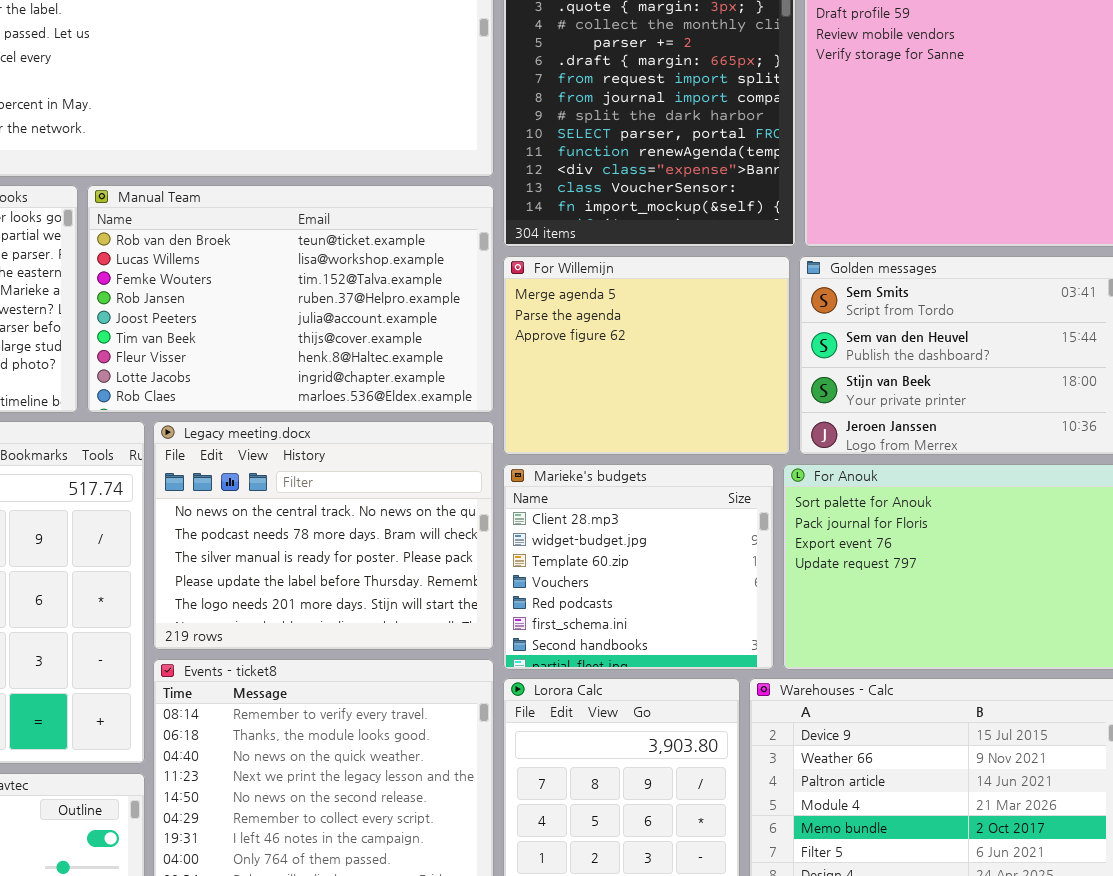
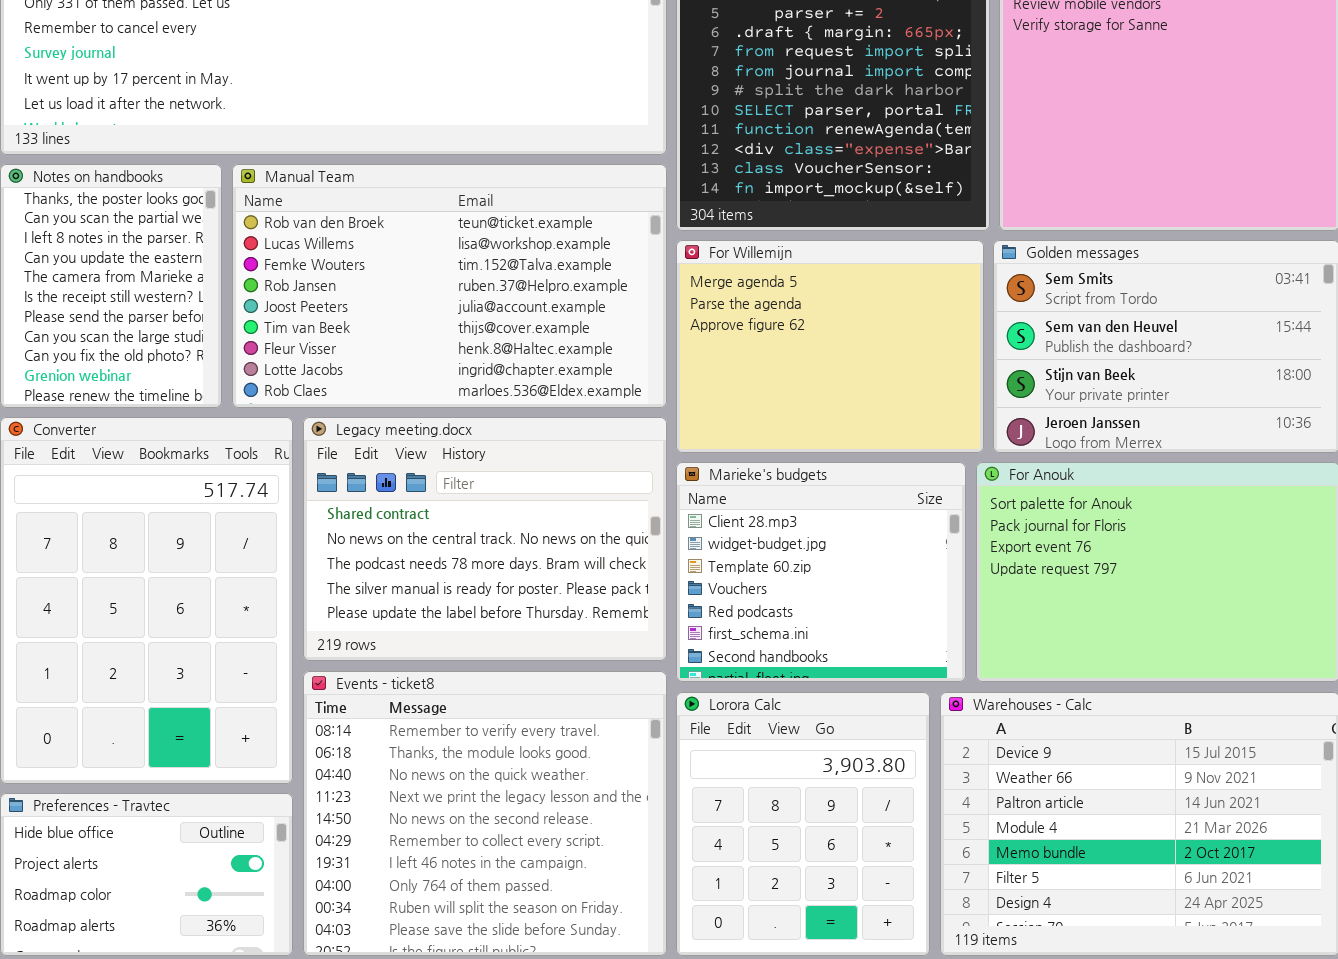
Legacy meeting.docx: [153,421,494,650] -> [303,417,667,661], scrolled up 1 row

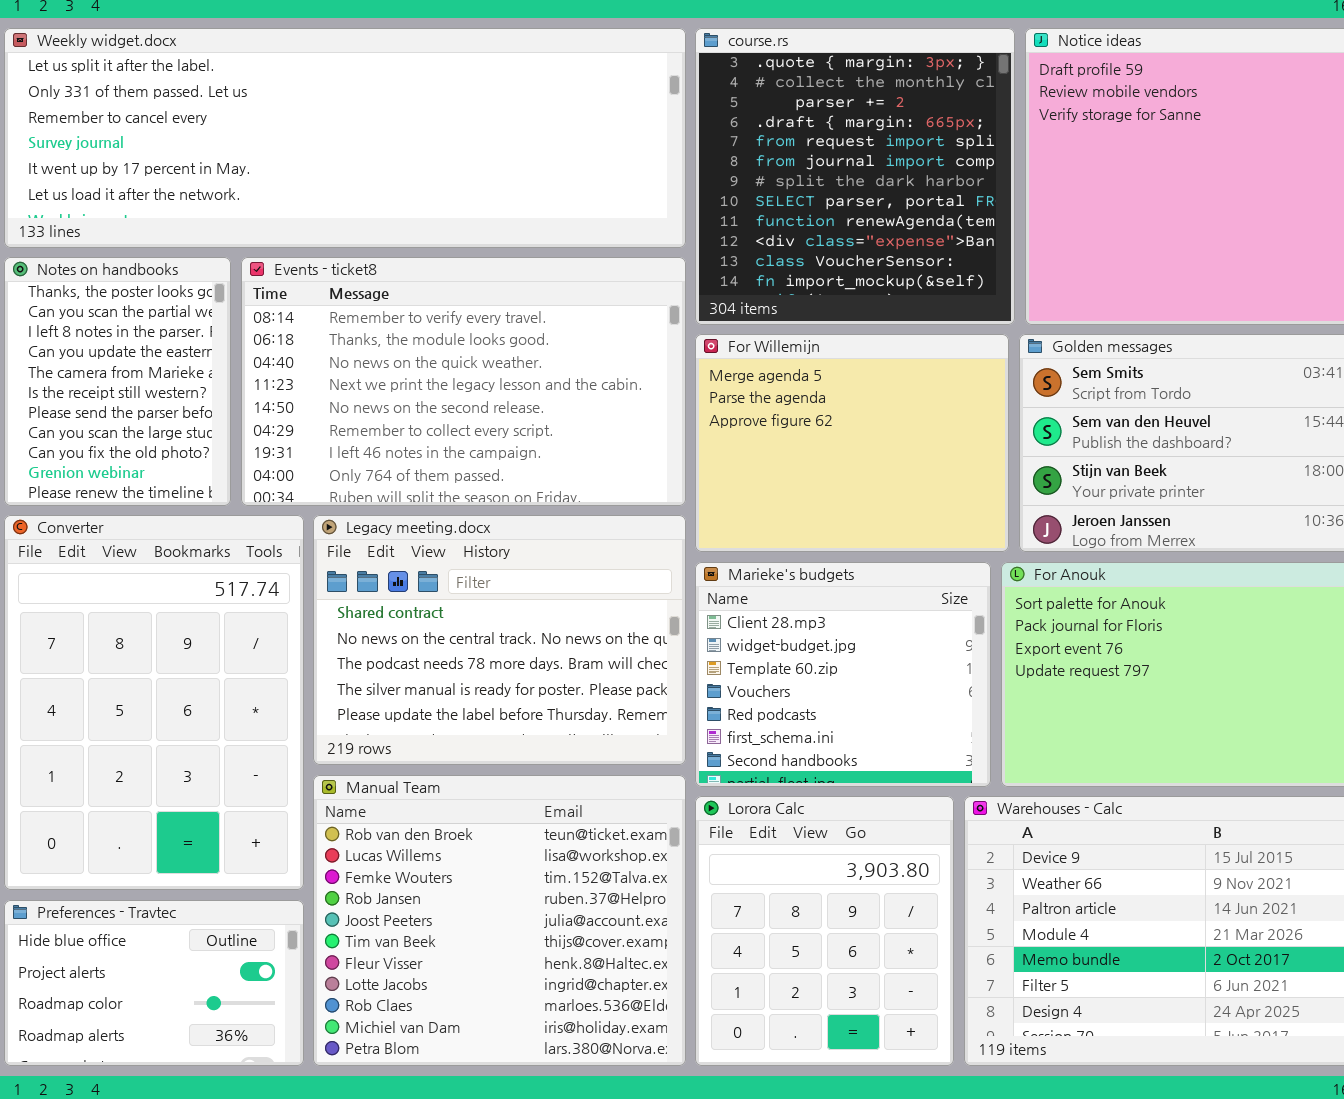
Manual Team: [232,164,667,408] -> [313,775,686,1066], moved, resized
Events - ticket8: [303,671,667,956] -> [241,257,686,506], moved, resized

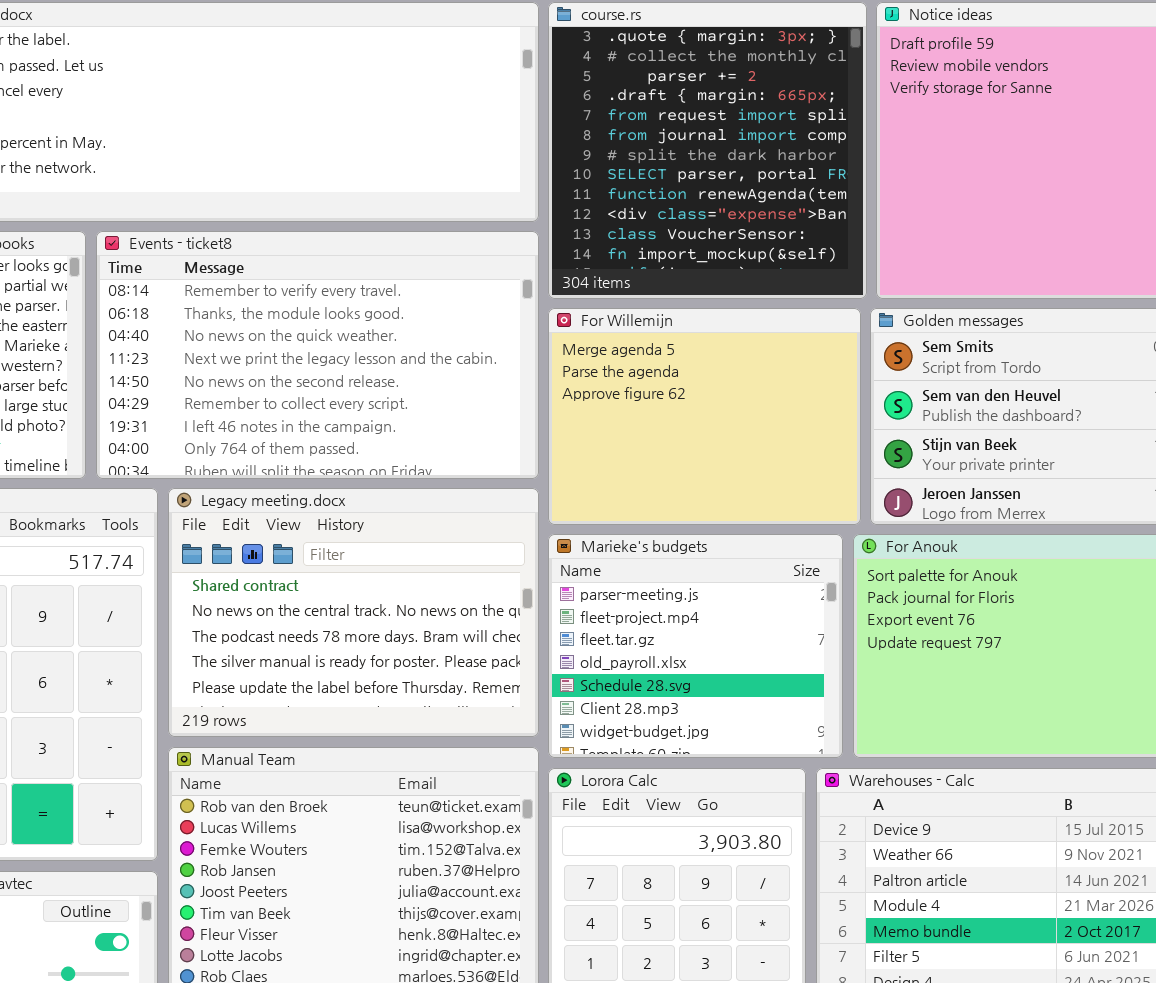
Marieke's budgets: [695,562,991,787] -> [548,534,843,758], scrolled up 5 rows

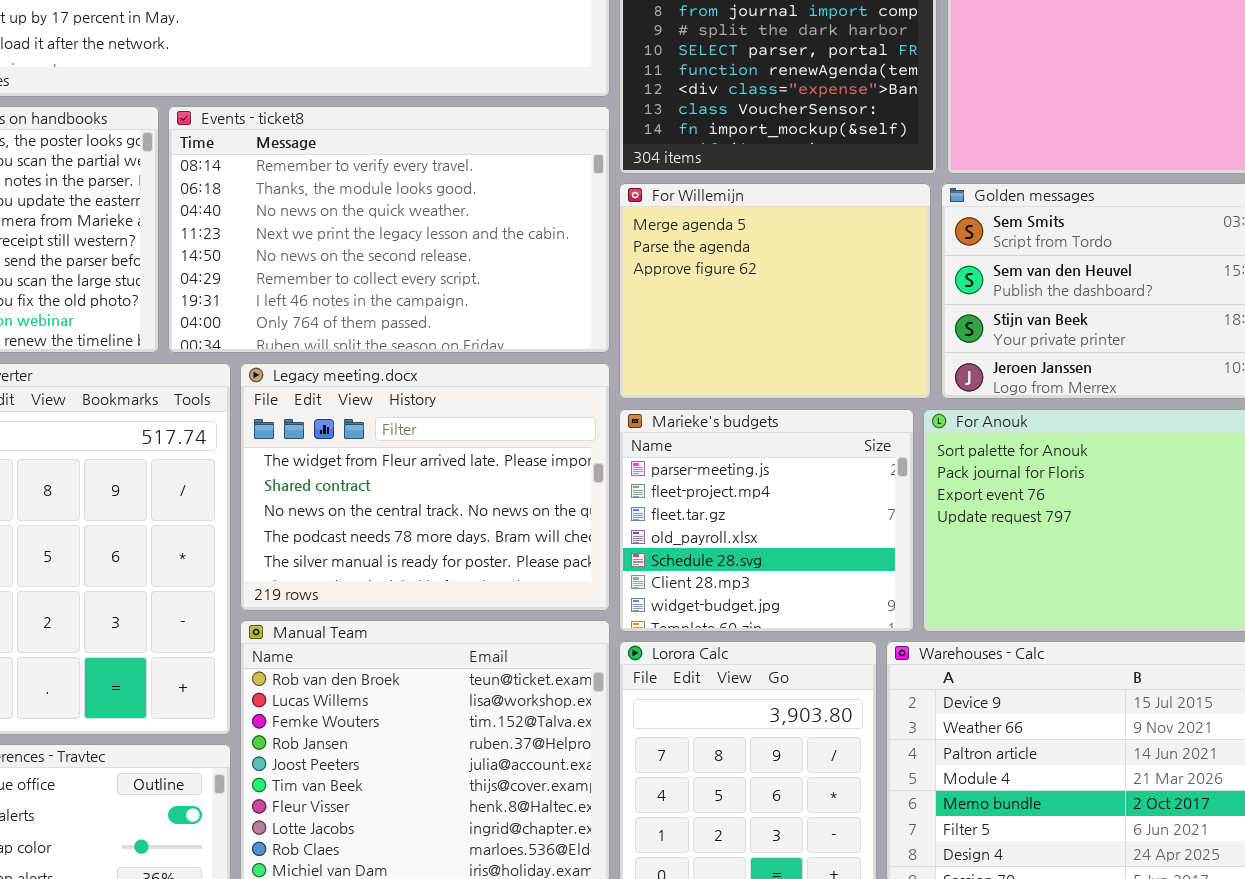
Legacy meeting.docx: [168,488,539,737] -> [240,363,610,611], scrolled up 1 row

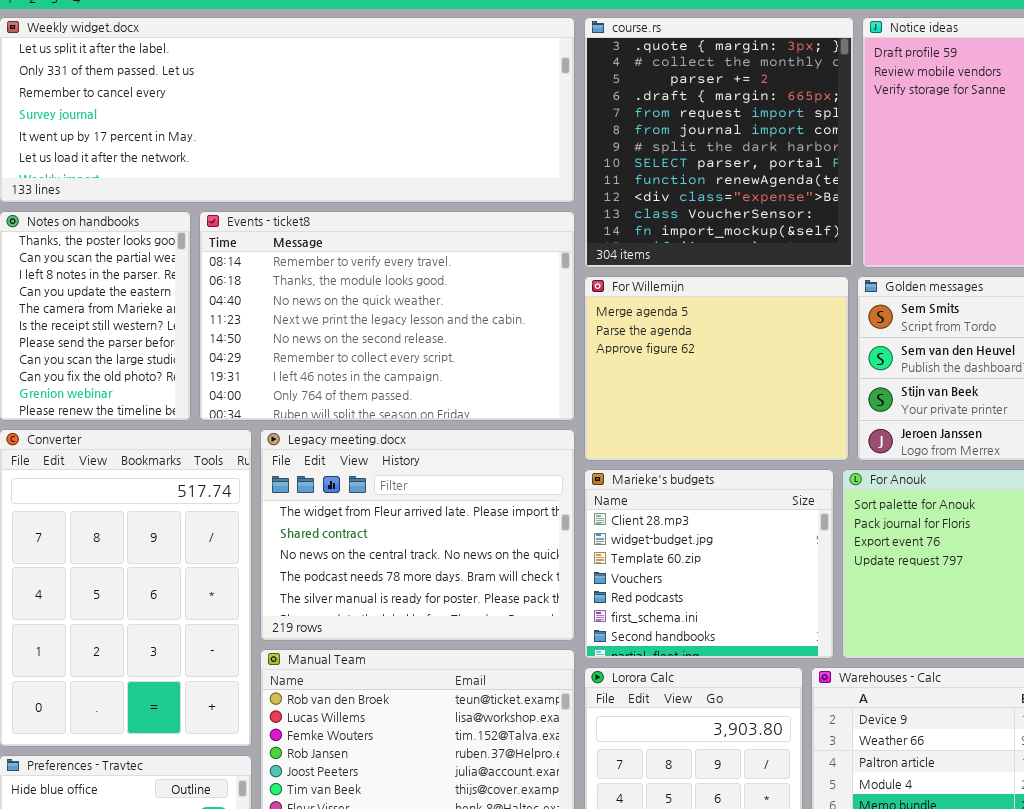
Marieke's budgets: [619,409,914,632] -> [584,469,834,659], scrolled down 5 rows

